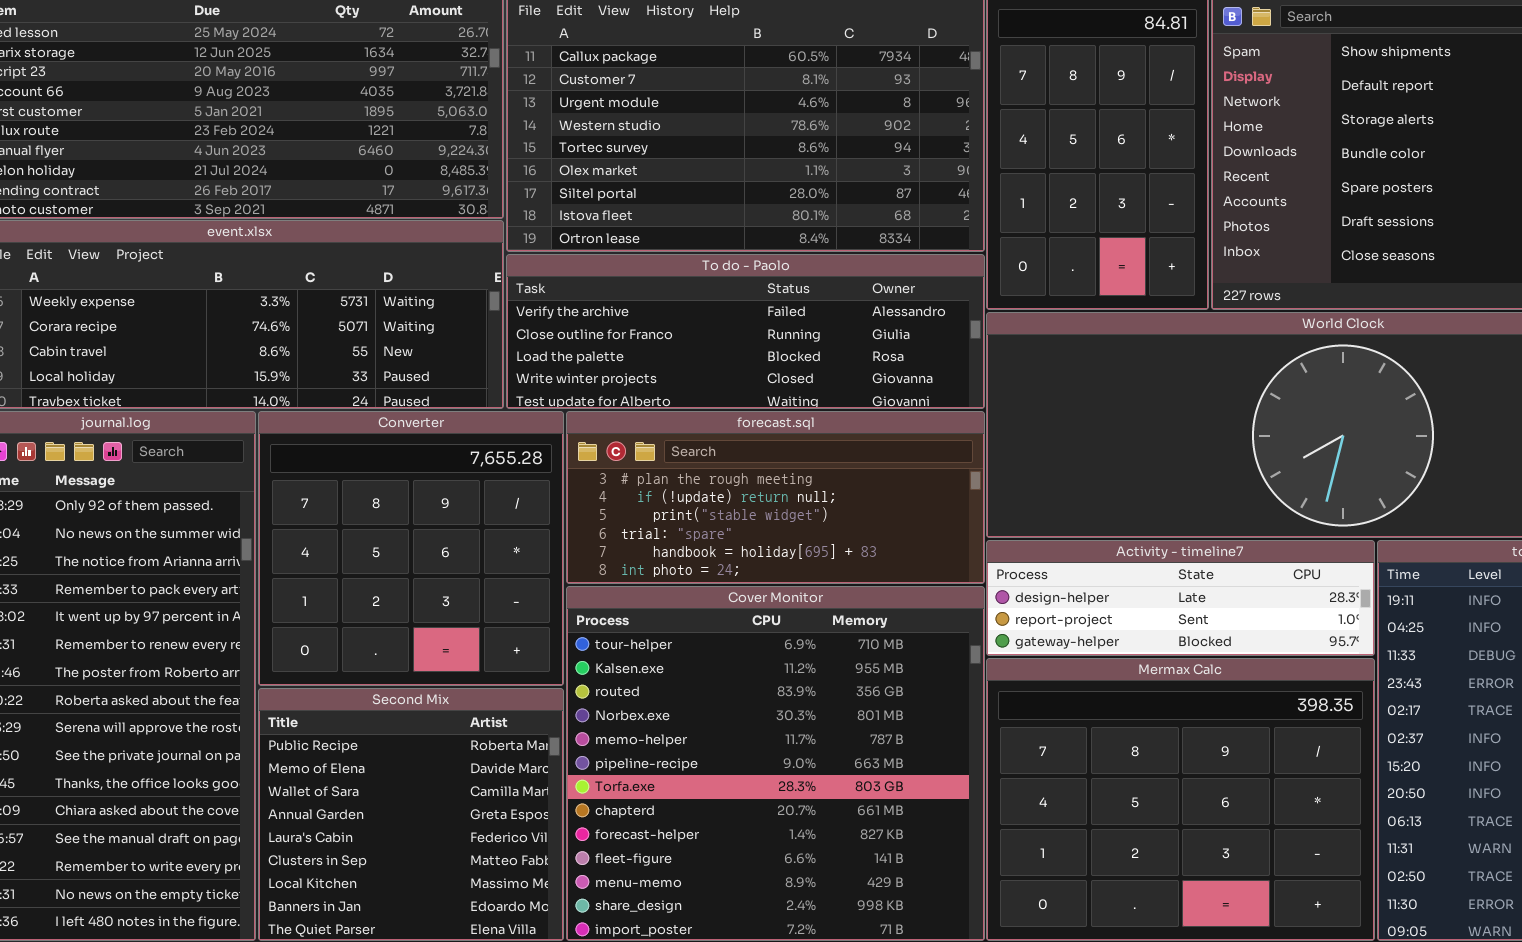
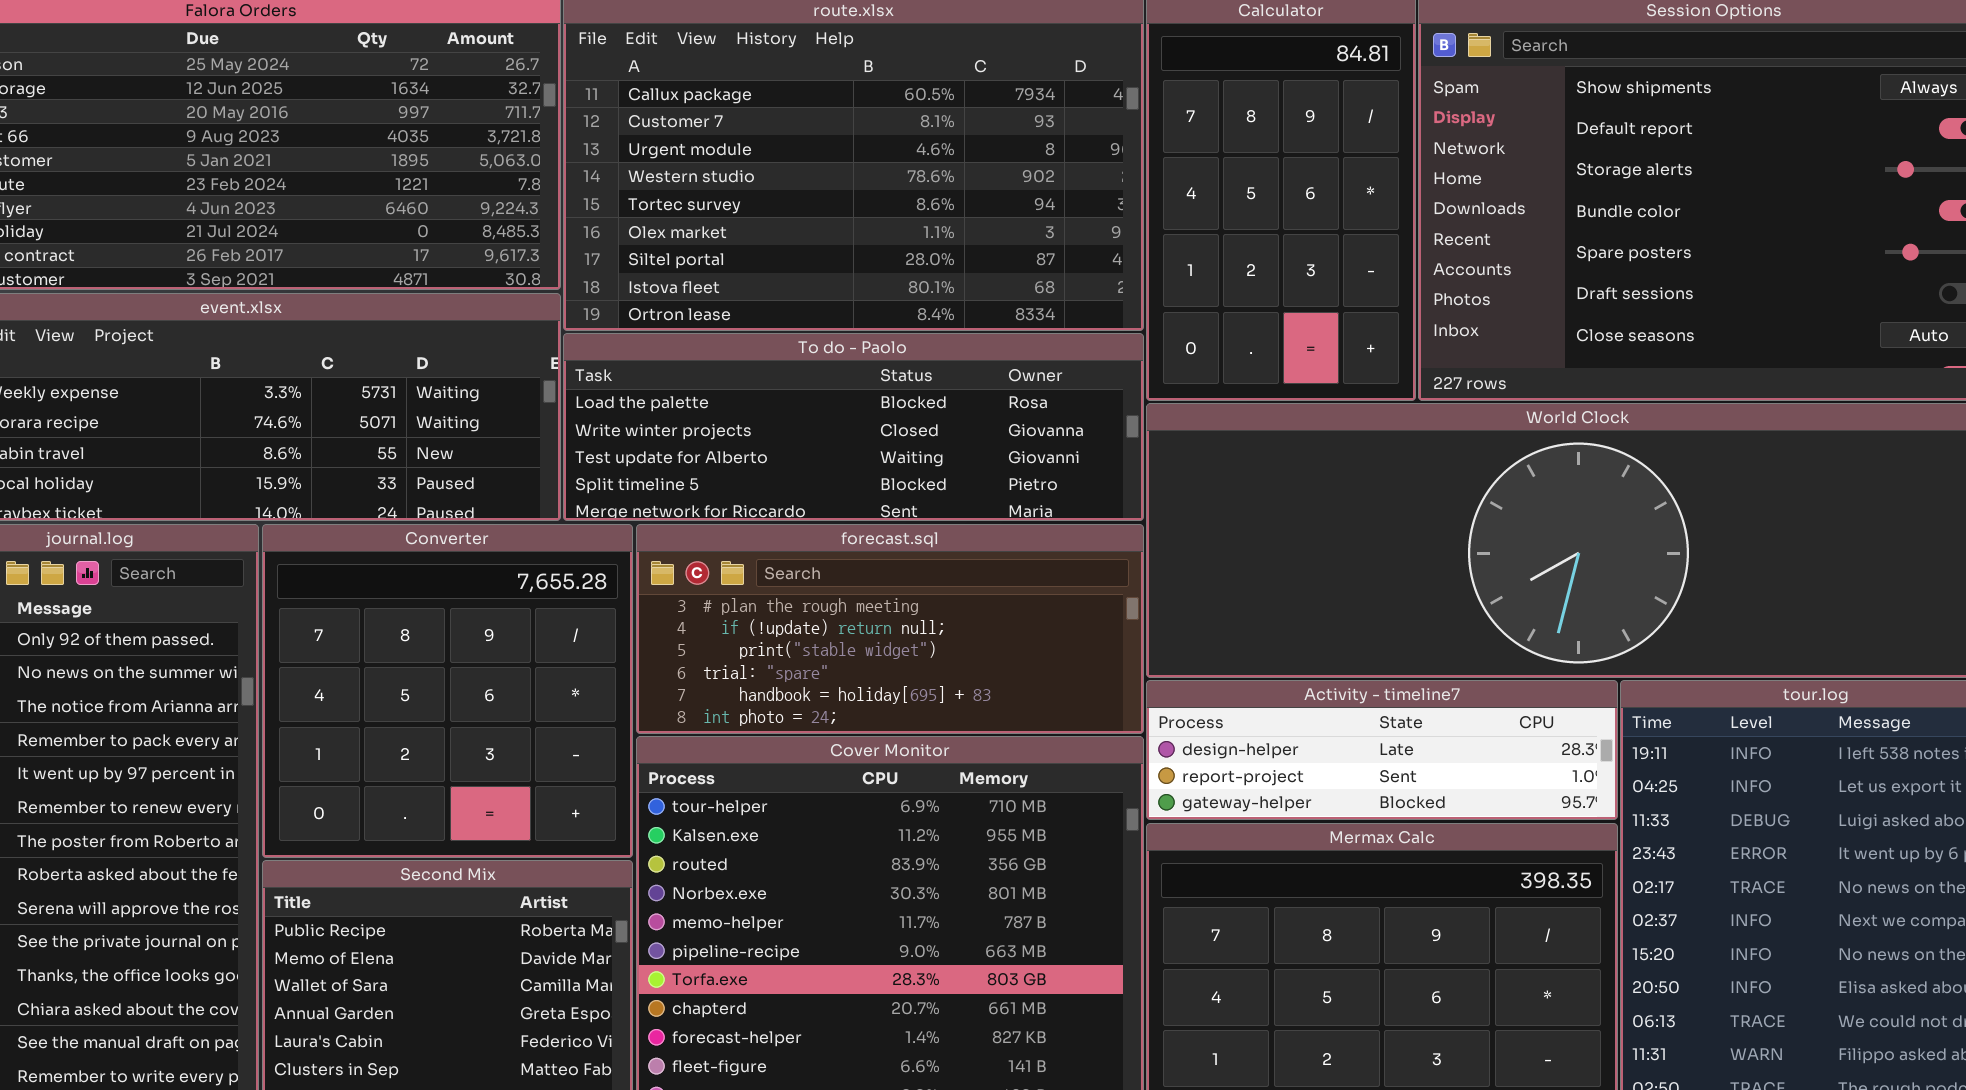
To do - Paolo: [506,254,985,409] -> [563,333,1144,521], scrolled down 2 rows

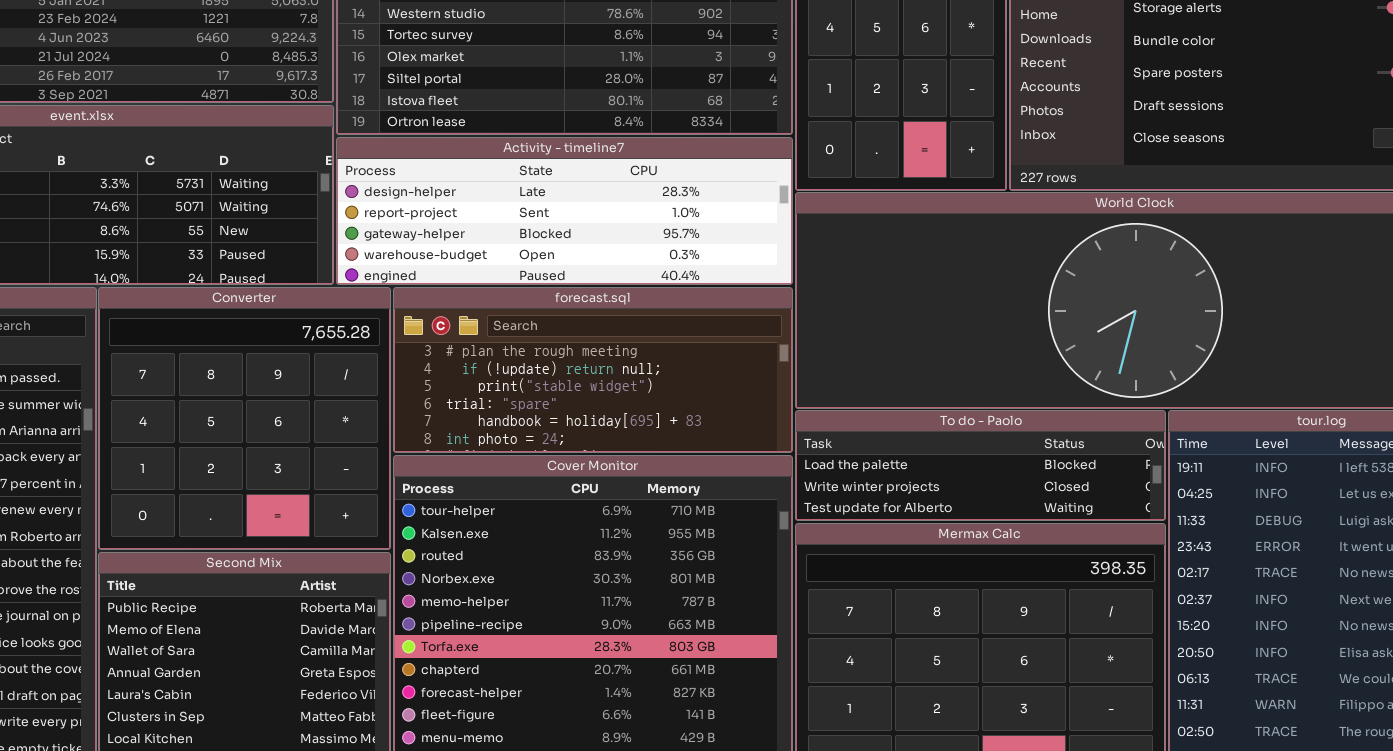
To do - Paolo: [563,333,1144,521] -> [795,410,1166,521], moved, resized
Activity - timeline7: [1146,680,1618,820] -> [336,137,793,285], moved, resized

